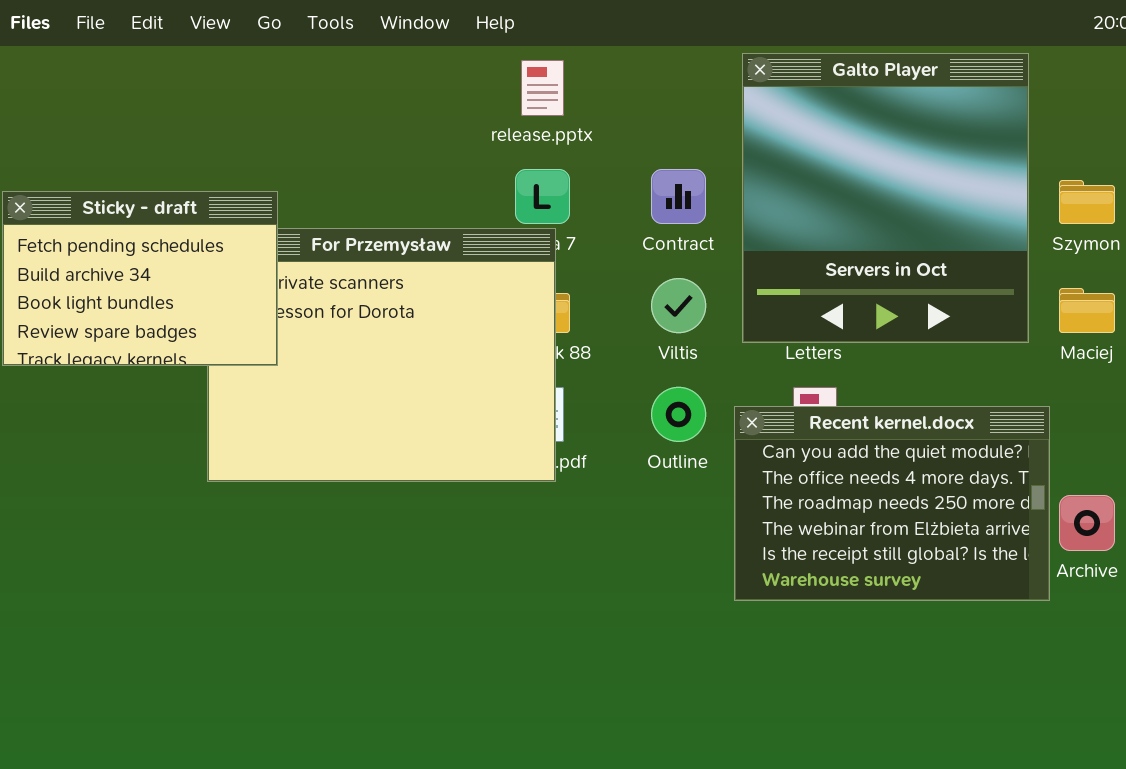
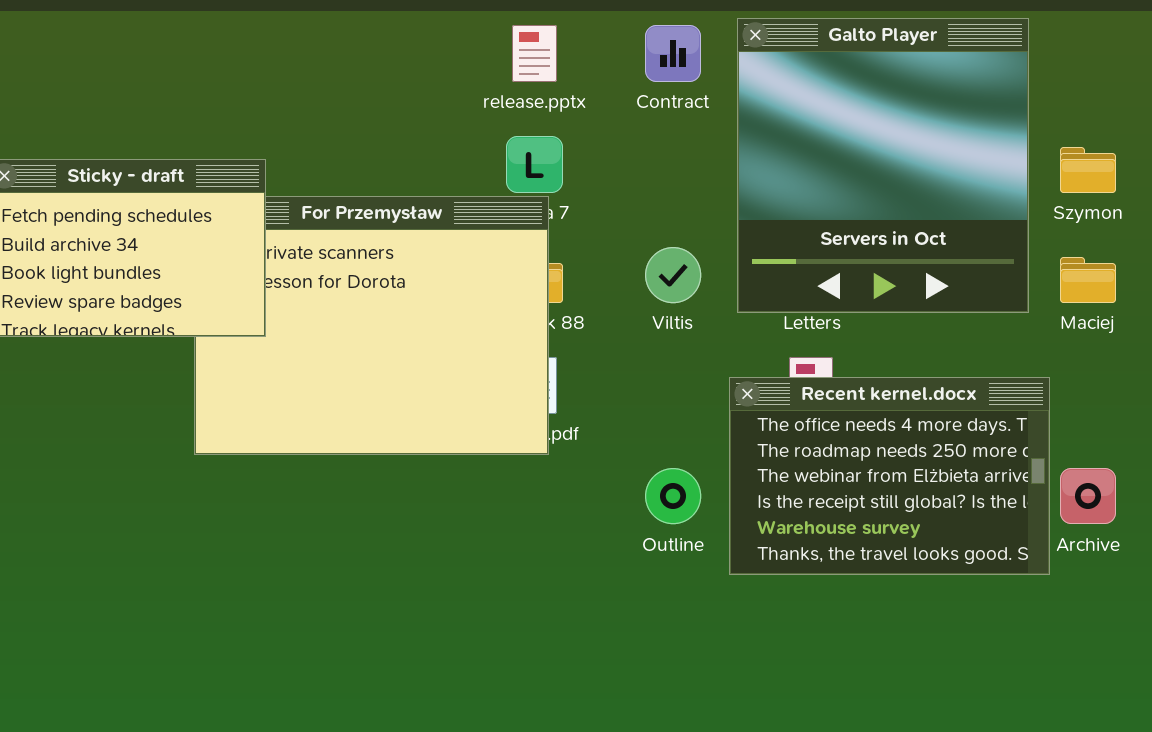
Contract: [651,169,706,224] -> [645,25,701,82], moved
Outline: [651,387,706,442] -> [645,468,701,524], moved
Recent kernel.docx: [734,406,1050,601] -> [729,377,1050,575], scrolled down 1 row

